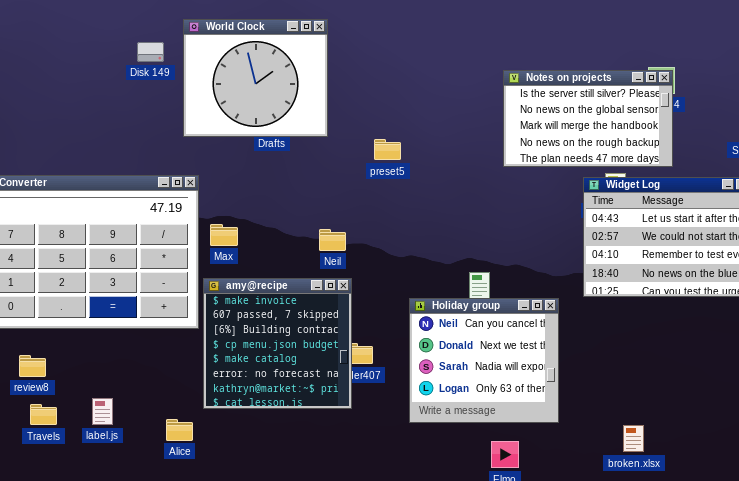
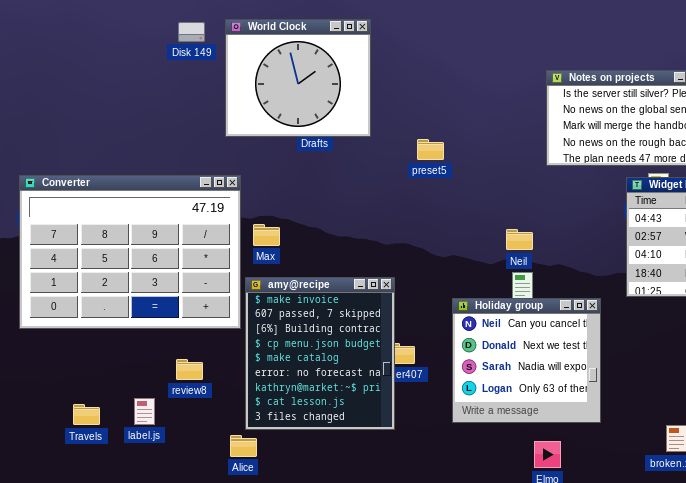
Disk 149: [137,42,164,62] -> [178,22,205,42], moved
Neil: [319,229,346,251] -> [506,229,533,250], moved
amy@recipe: [203,278,352,409] -> [245,277,395,430], resized
review8: [19,355,46,377] -> [176,359,203,380], moved
Alice: [166,419,193,441] -> [230,435,257,457], moved

